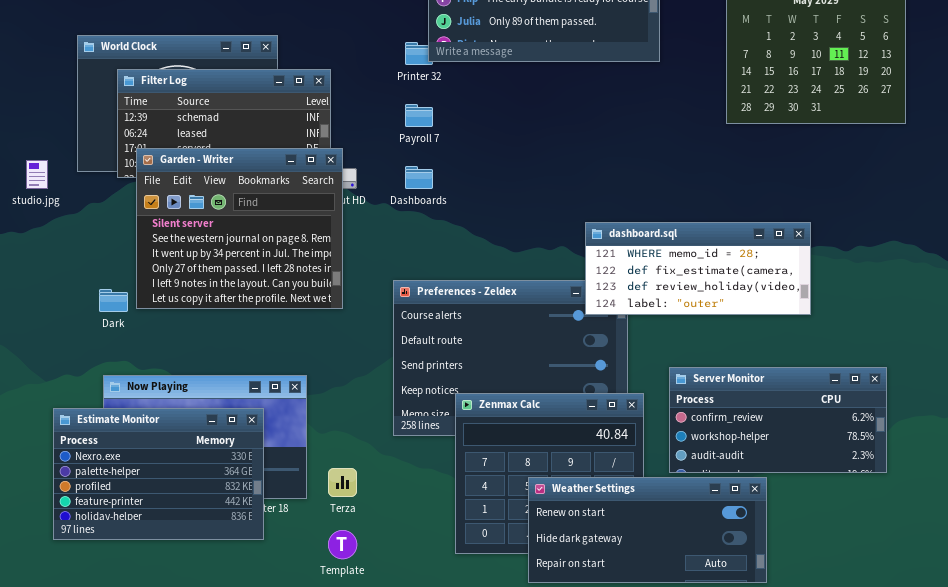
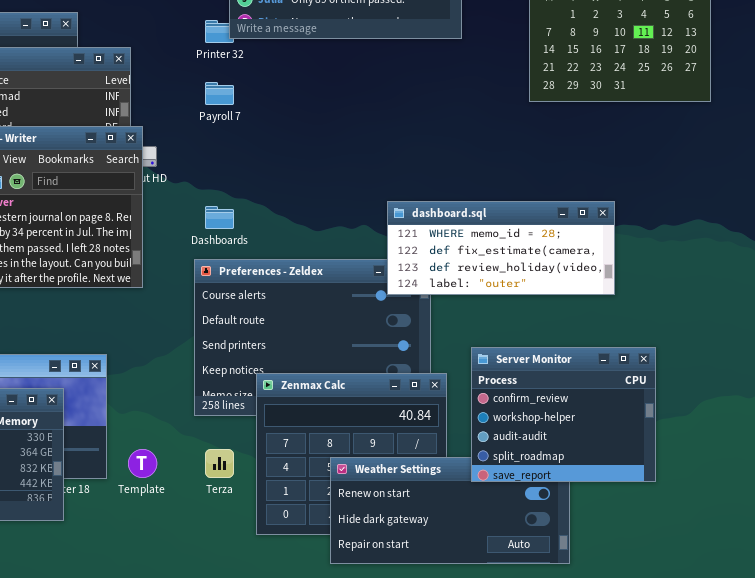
Dashboards: [405,166,433,189] -> [205,206,234,229], moved
Server Monitor: [669,367,887,473] -> [471,347,656,482], resized
Terza: [328,468,357,497] -> [205,449,234,478], moved
Template: [328,530,357,559] -> [128,449,157,478], moved

